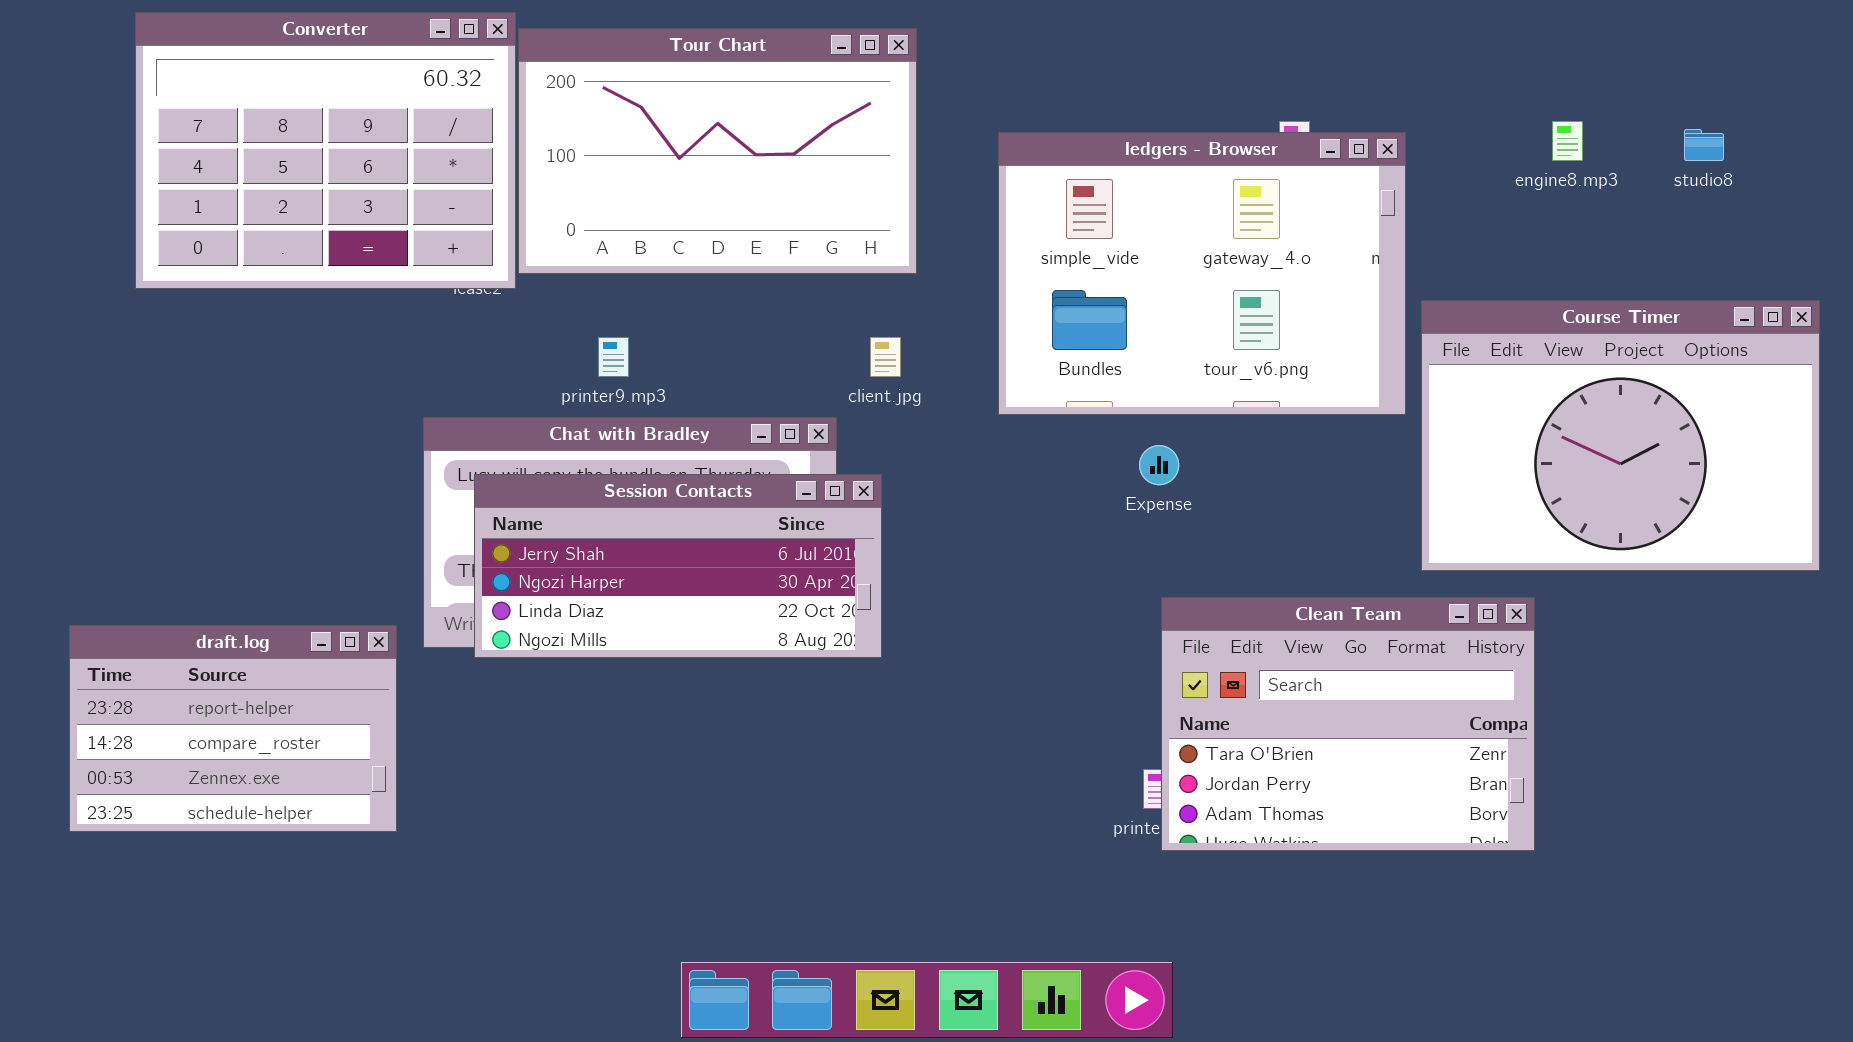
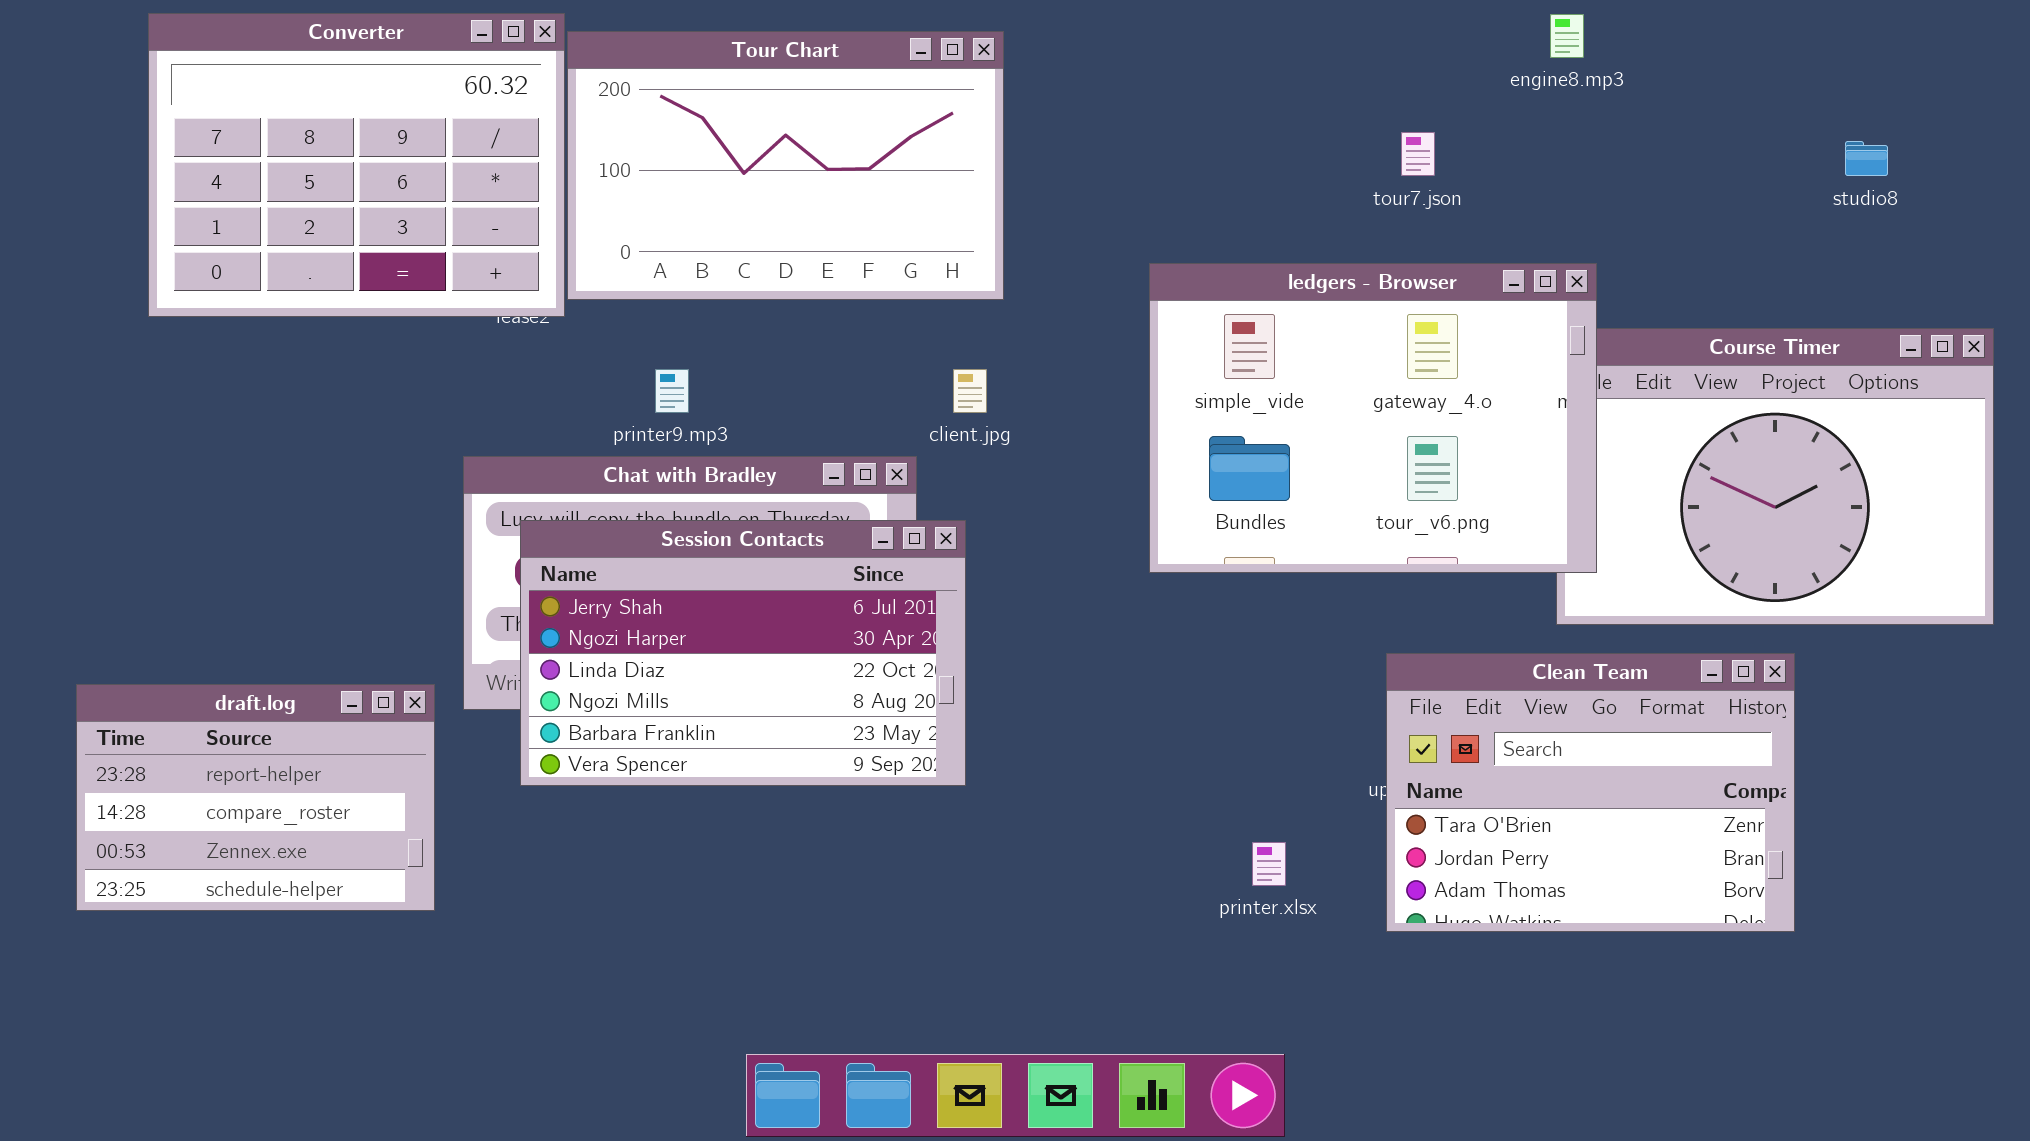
engine8.mp3: [1552,121,1583,161] -> [1550,14,1584,58], moved
ledgers - Browser: [998,132,1406,415] -> [1149,263,1597,573], moved
Session Contacts: [474,474,882,658] -> [520,520,966,786], resized
Clean Team: [1161,597,1535,851] -> [1386,653,1795,932], moved

